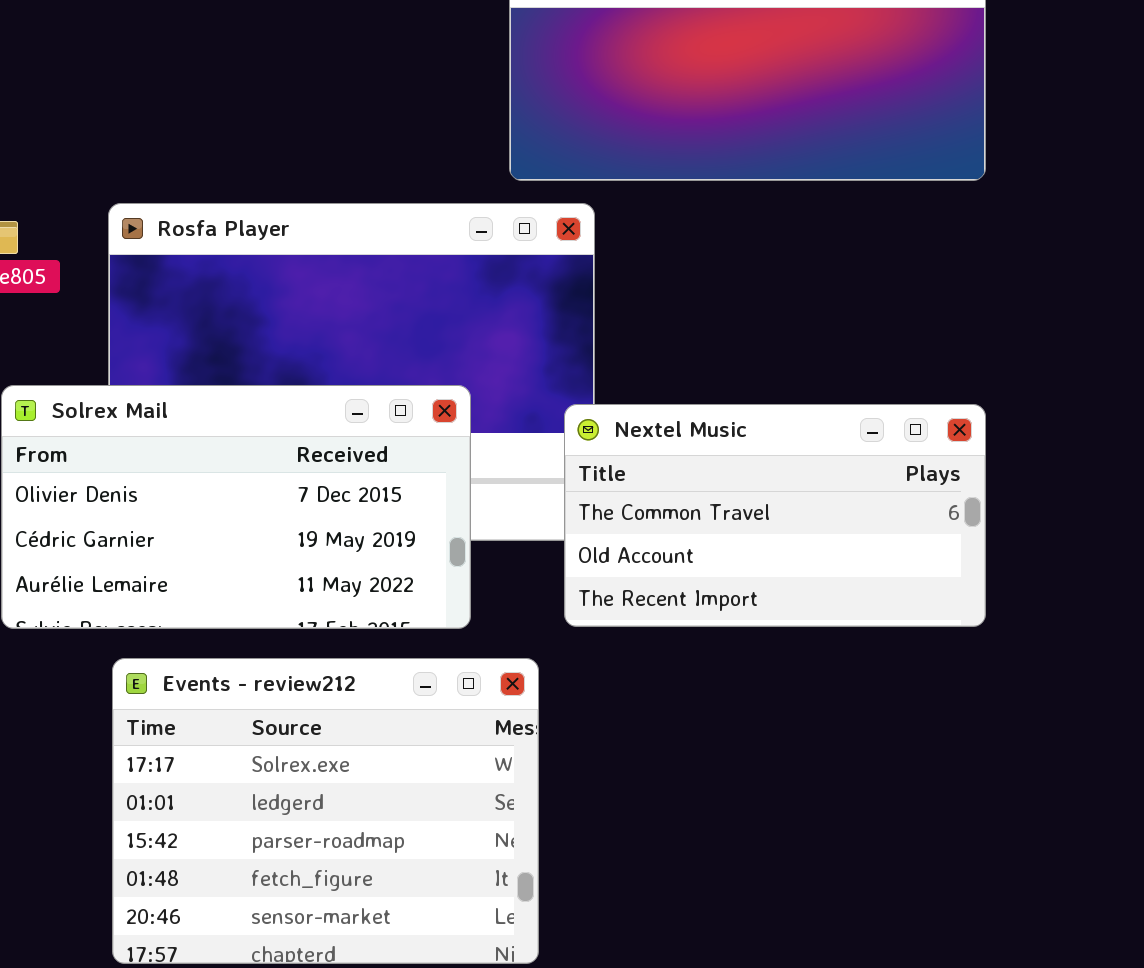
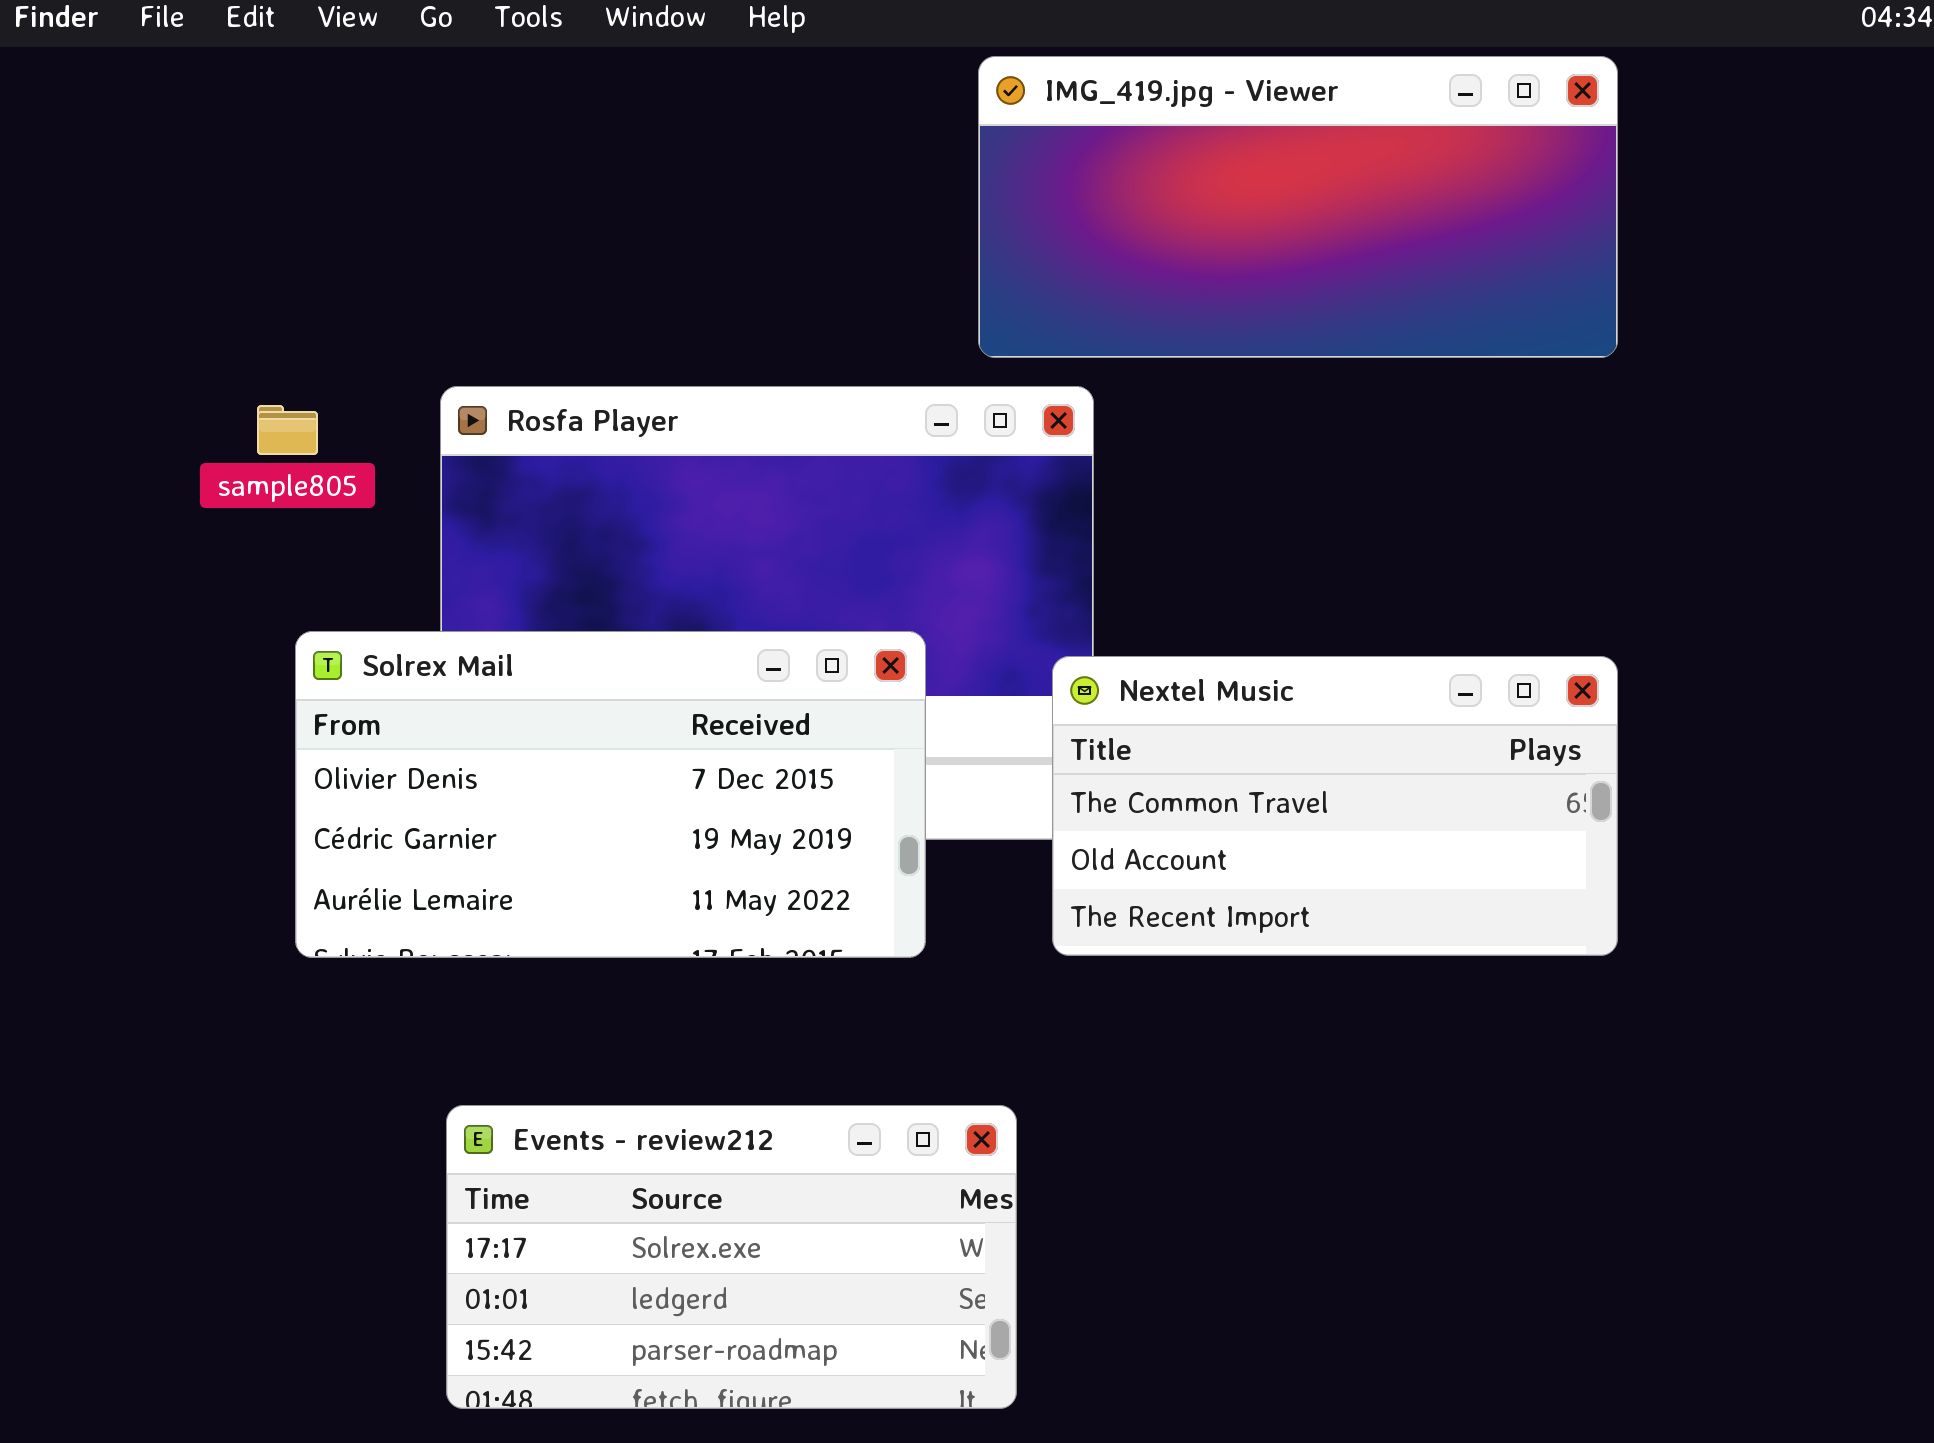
Events - review212: [112,658,539,964] -> [446,1105,1017,1409], resized

